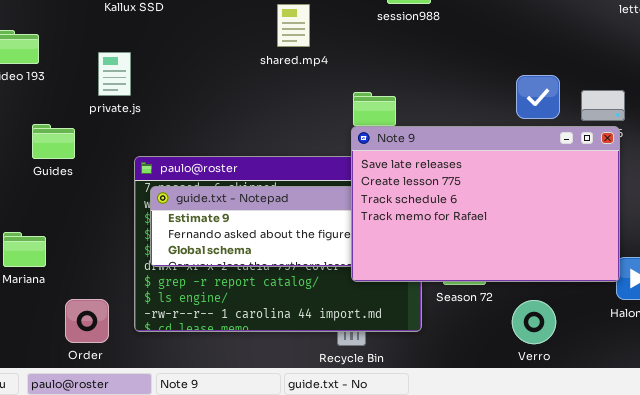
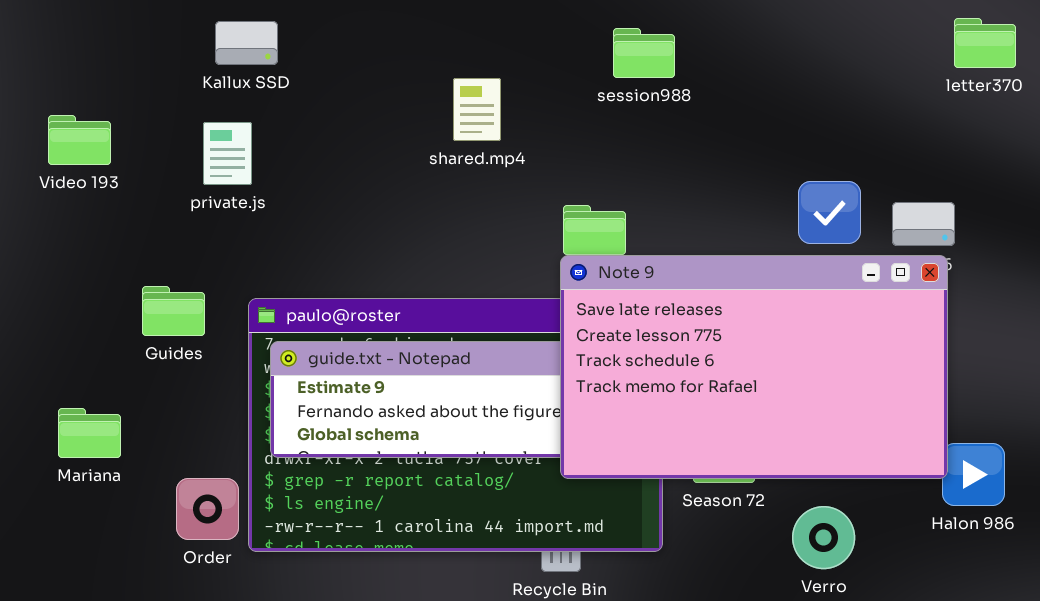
private.js: [98,52,131,96] -> [203,122,252,185], moved
Guides: [32,124,75,159] -> [142,286,205,336], moved
Order: [65,299,109,343] -> [176,478,239,540], moved

